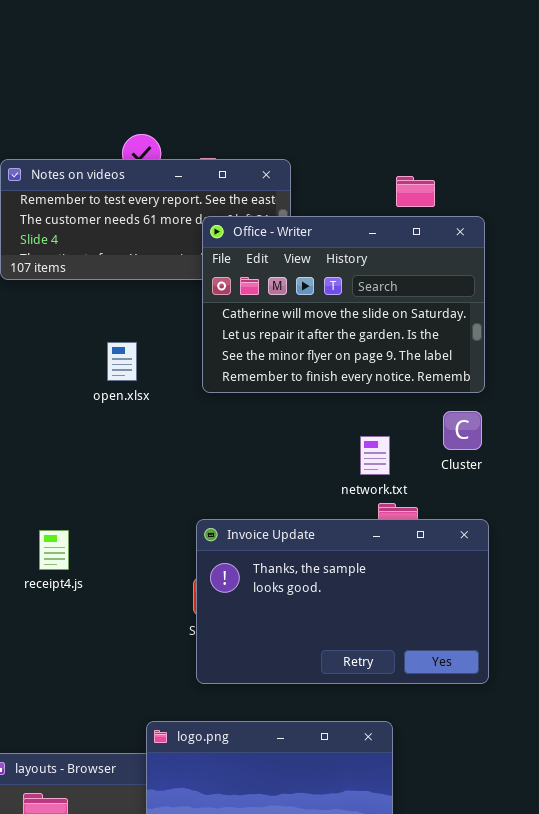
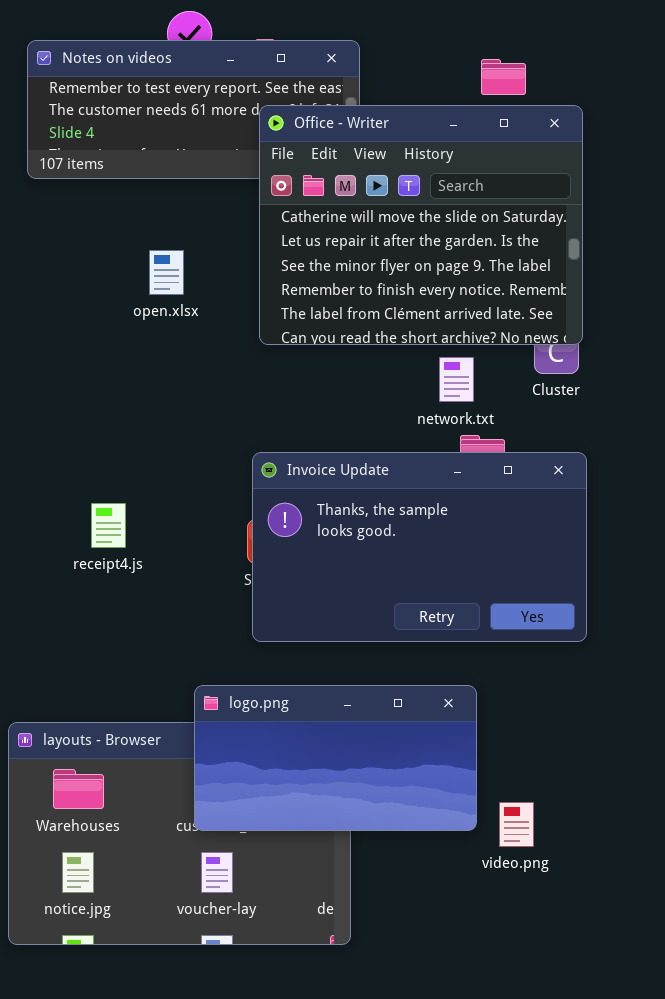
Office - Writer: [202,216,485,393] -> [259,105,583,345], resized
receipt4.js: [39,530,69,570] -> [91,503,126,548], moved

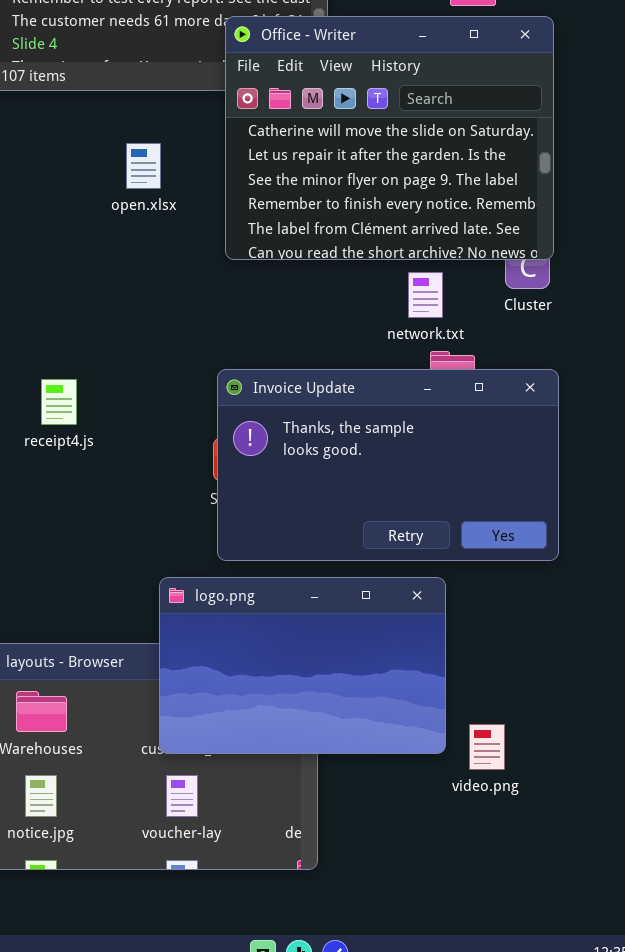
open.xlsx: [149,250,184,295] -> [126,143,161,189], moved
receipt4.js: [91,503,126,548] -> [41,379,77,425], moved
logo.png: [194,685,477,831] -> [159,577,446,754], resized

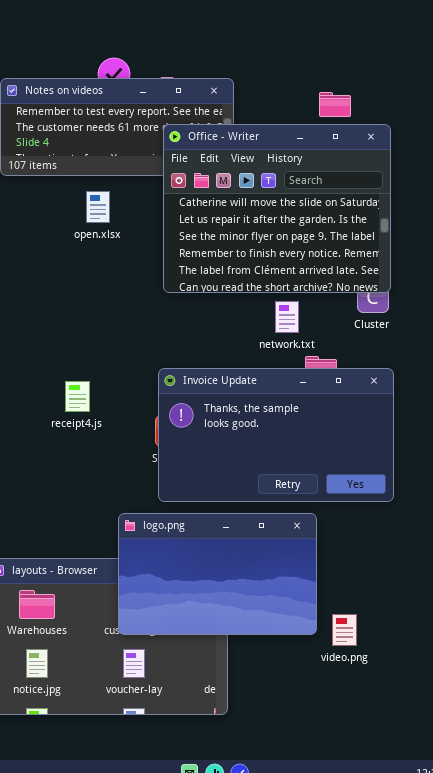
open.xlsx: [126,143,161,189] -> [86,191,110,223], moved
network.txt: [408,272,443,318] -> [275,301,299,333], moved
receipt4.js: [41,379,77,425] -> [65,381,90,412], moved

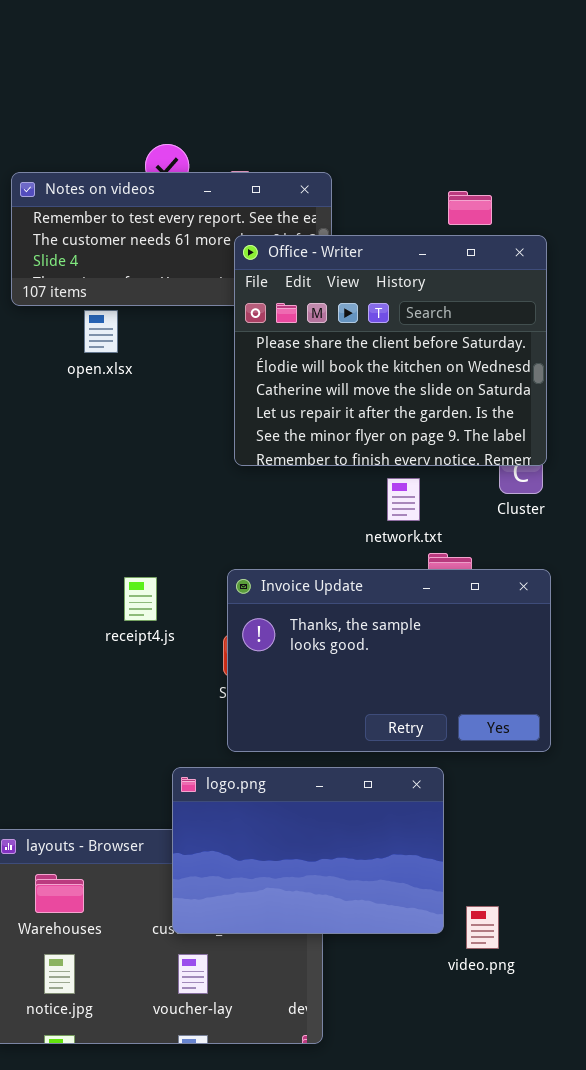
Office - Writer: [163,124,391,293] -> [234,235,547,466], scrolled up 2 rows
open.xlsx: [86,191,110,223] -> [84,310,118,353], moved
receipt4.js: [65,381,90,412] -> [124,577,157,621], moved

